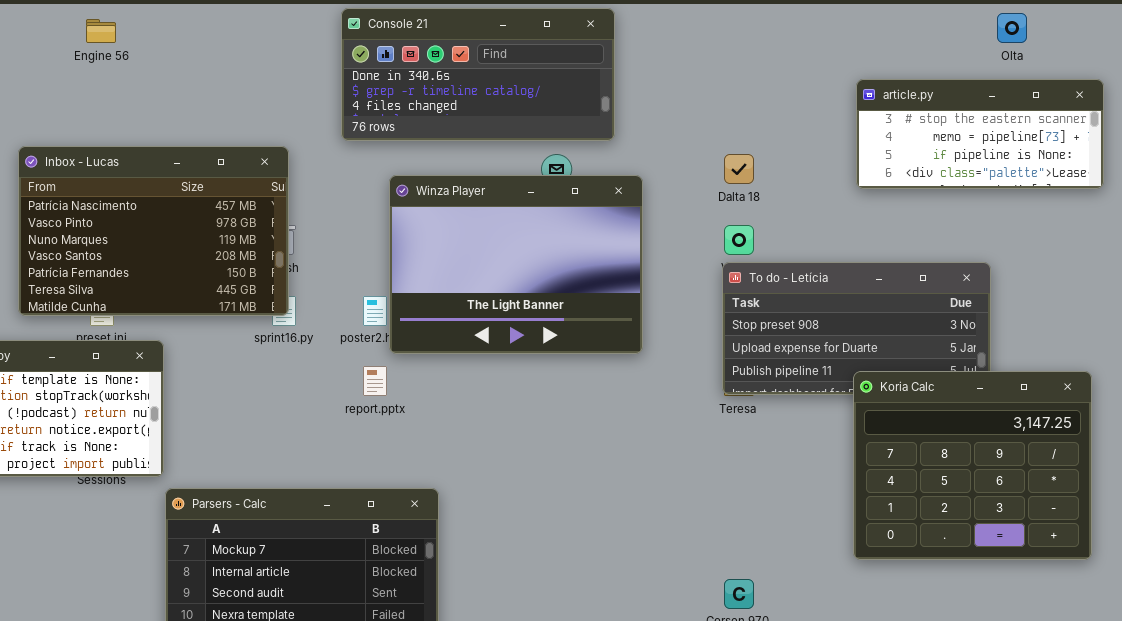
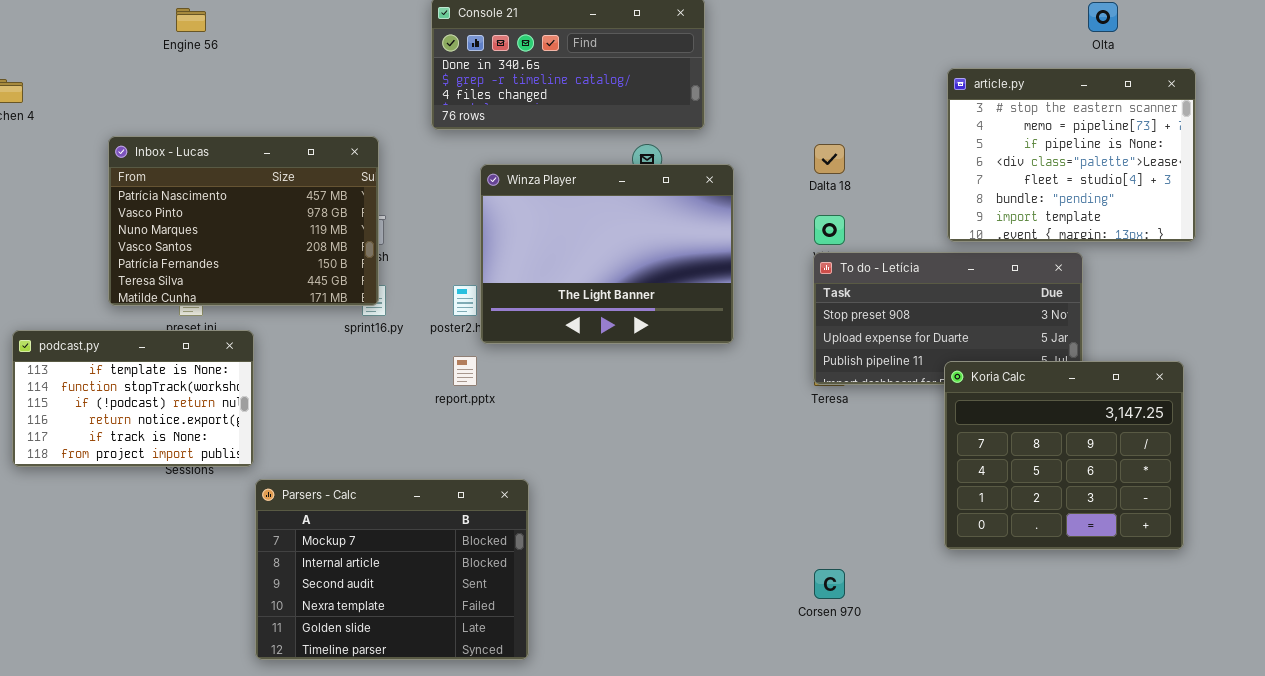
article.py: [856,79,1104,189] -> [947,68,1196,242], resized

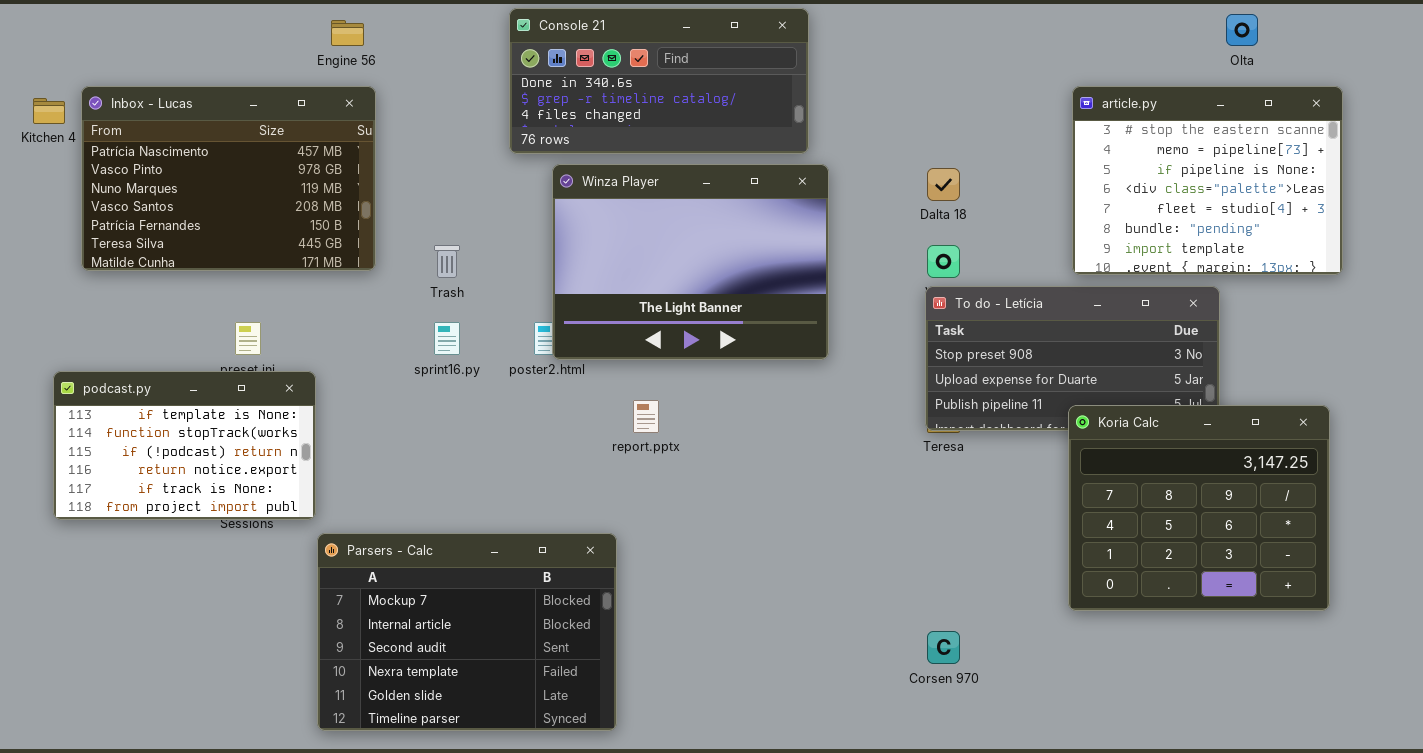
Engine 56: [176,8,206,32] -> [331,20,364,46], moved
Inbox - Lucas: [108,136,379,306] -> [81,86,376,271], moved
Winza Player: [480,164,734,344] -> [552,164,829,360], moved
report.pptx: [453,356,477,386] -> [633,400,659,433], moved

